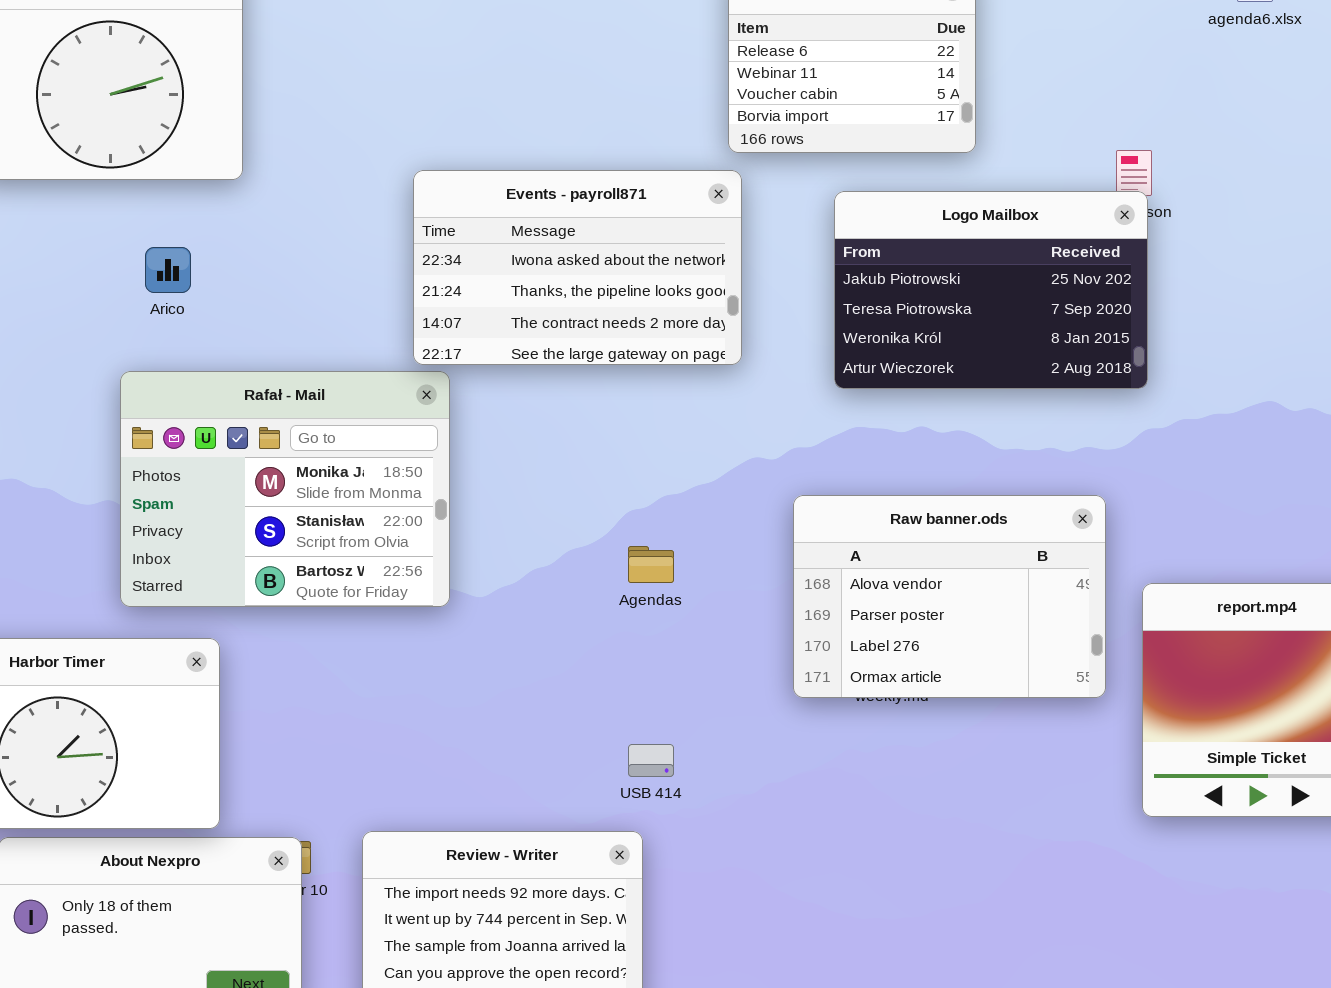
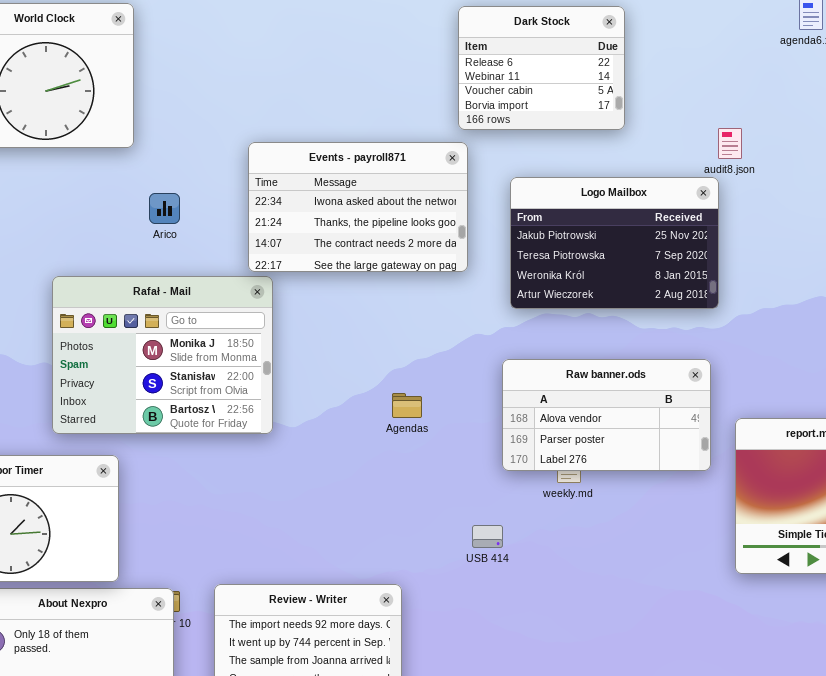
Logo Mailbox: [834,191,1148,389] -> [510,177,719,309], moved
Arico: [145,247,191,293] -> [149,193,180,224], moved
Raw banner.ods: [793,495,1106,698] -> [502,359,711,471], resized
USB 414: [628,744,674,777] -> [472,525,503,548], moved

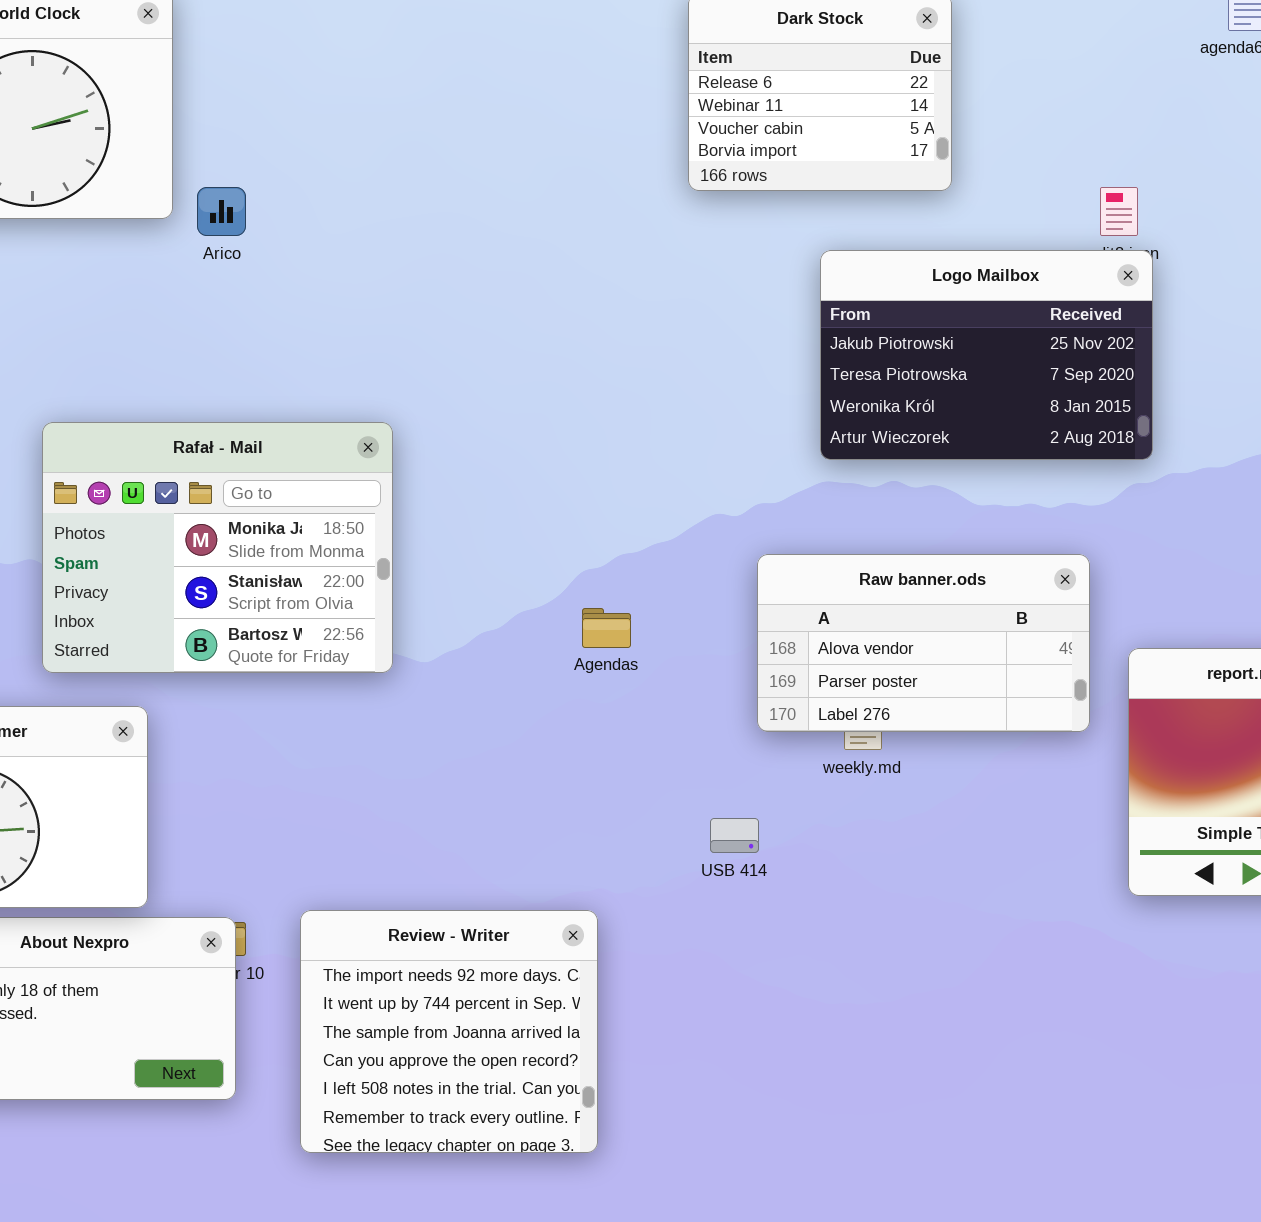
Events - payroll871: [248,142,468,272] -> none, closed
Logo Mailbox: [510,177,719,309] -> [820,250,1153,460], moved
Arico: [149,193,180,224] -> [197,187,246,236], moved

